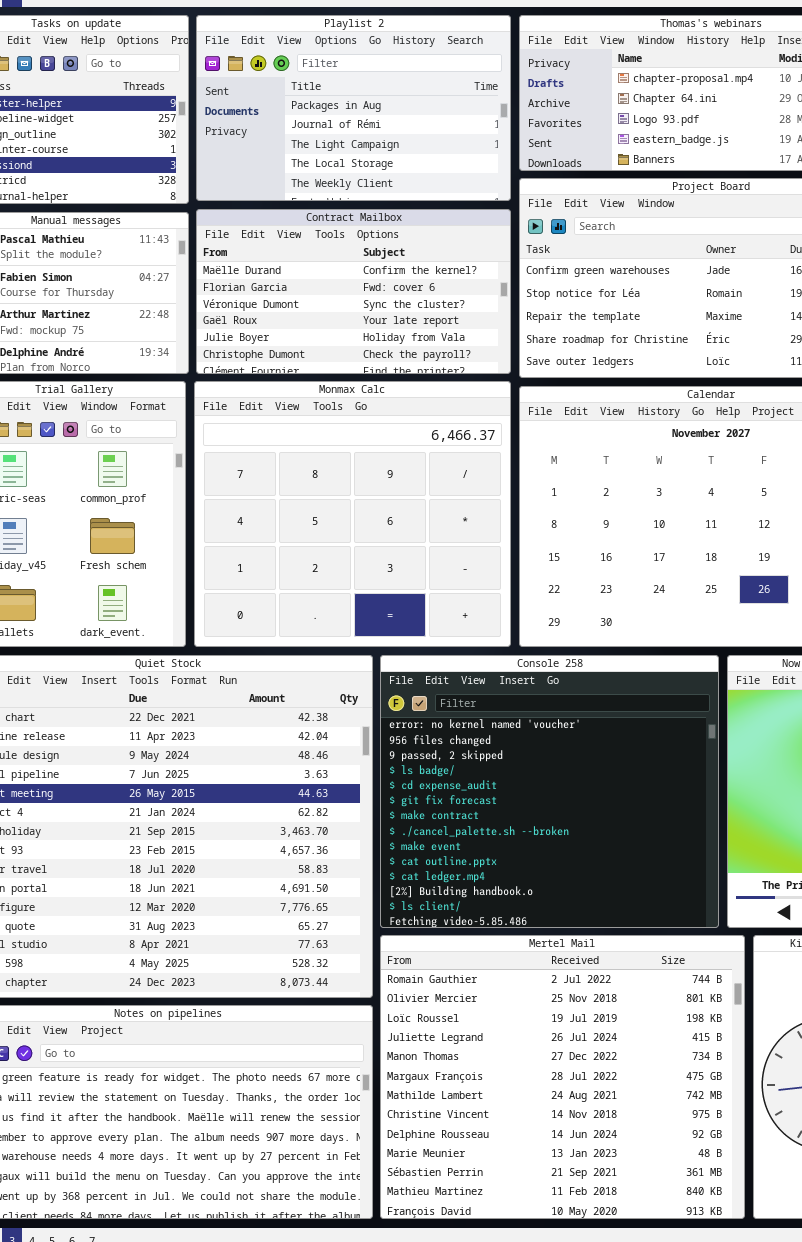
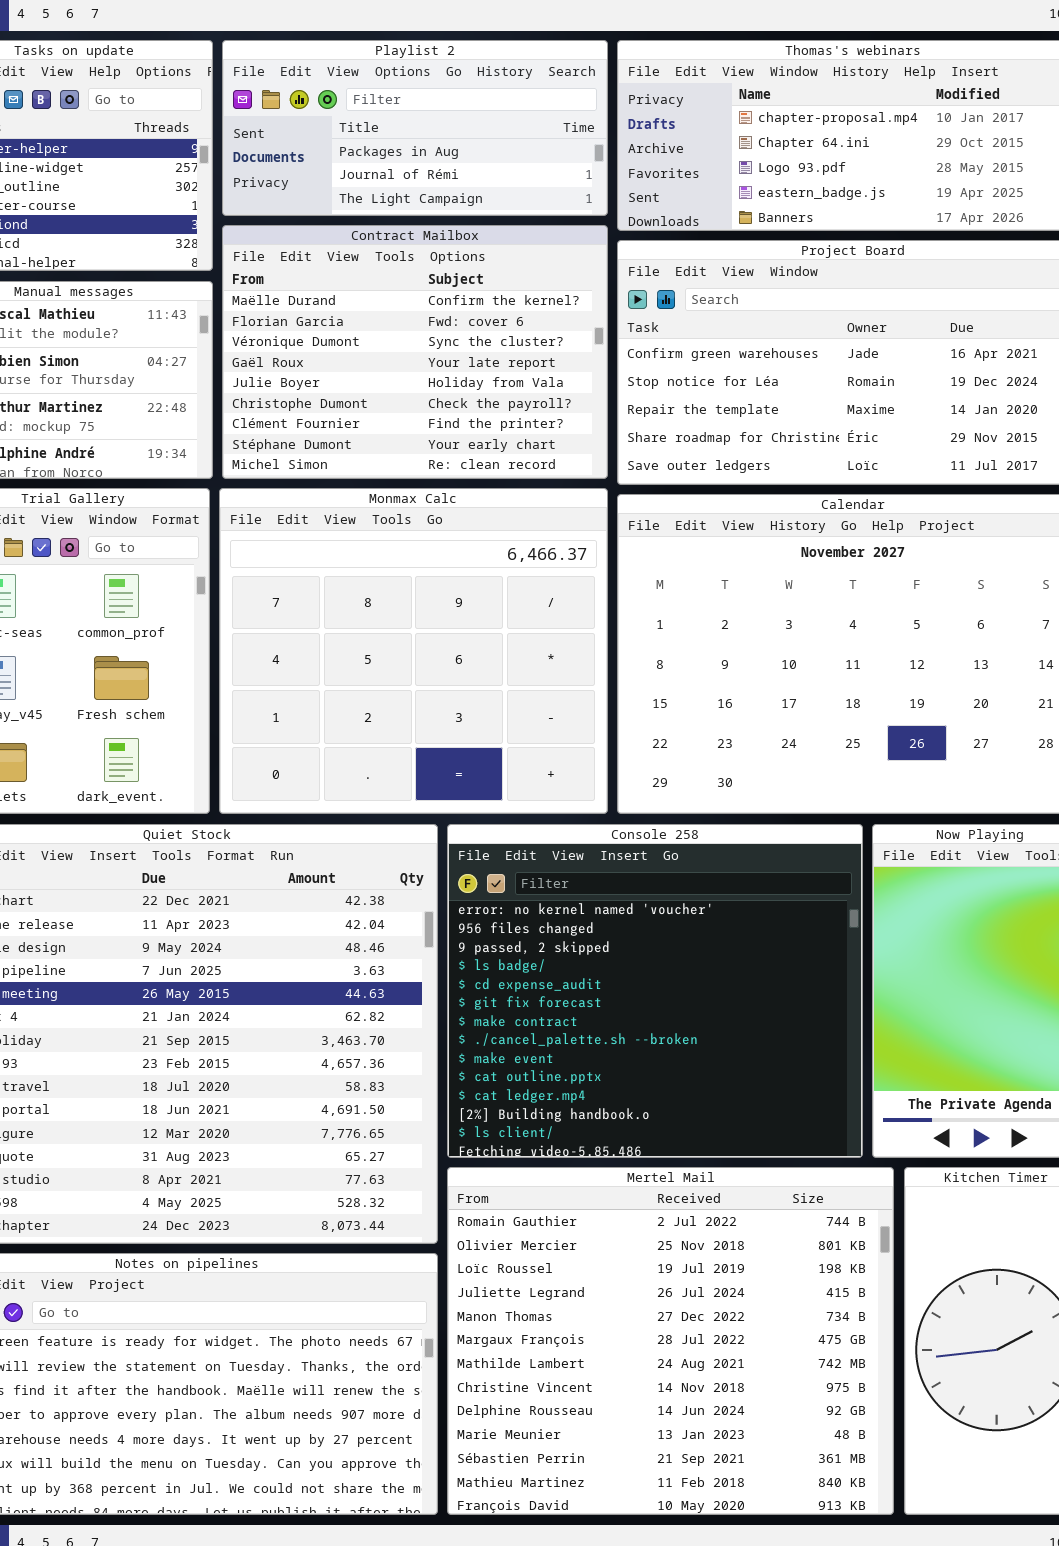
Playlist 2: [196,15,511,201] -> [222,40,608,216], resized
Contract Mailbox: [196,209,511,374] -> [222,225,608,479], resized

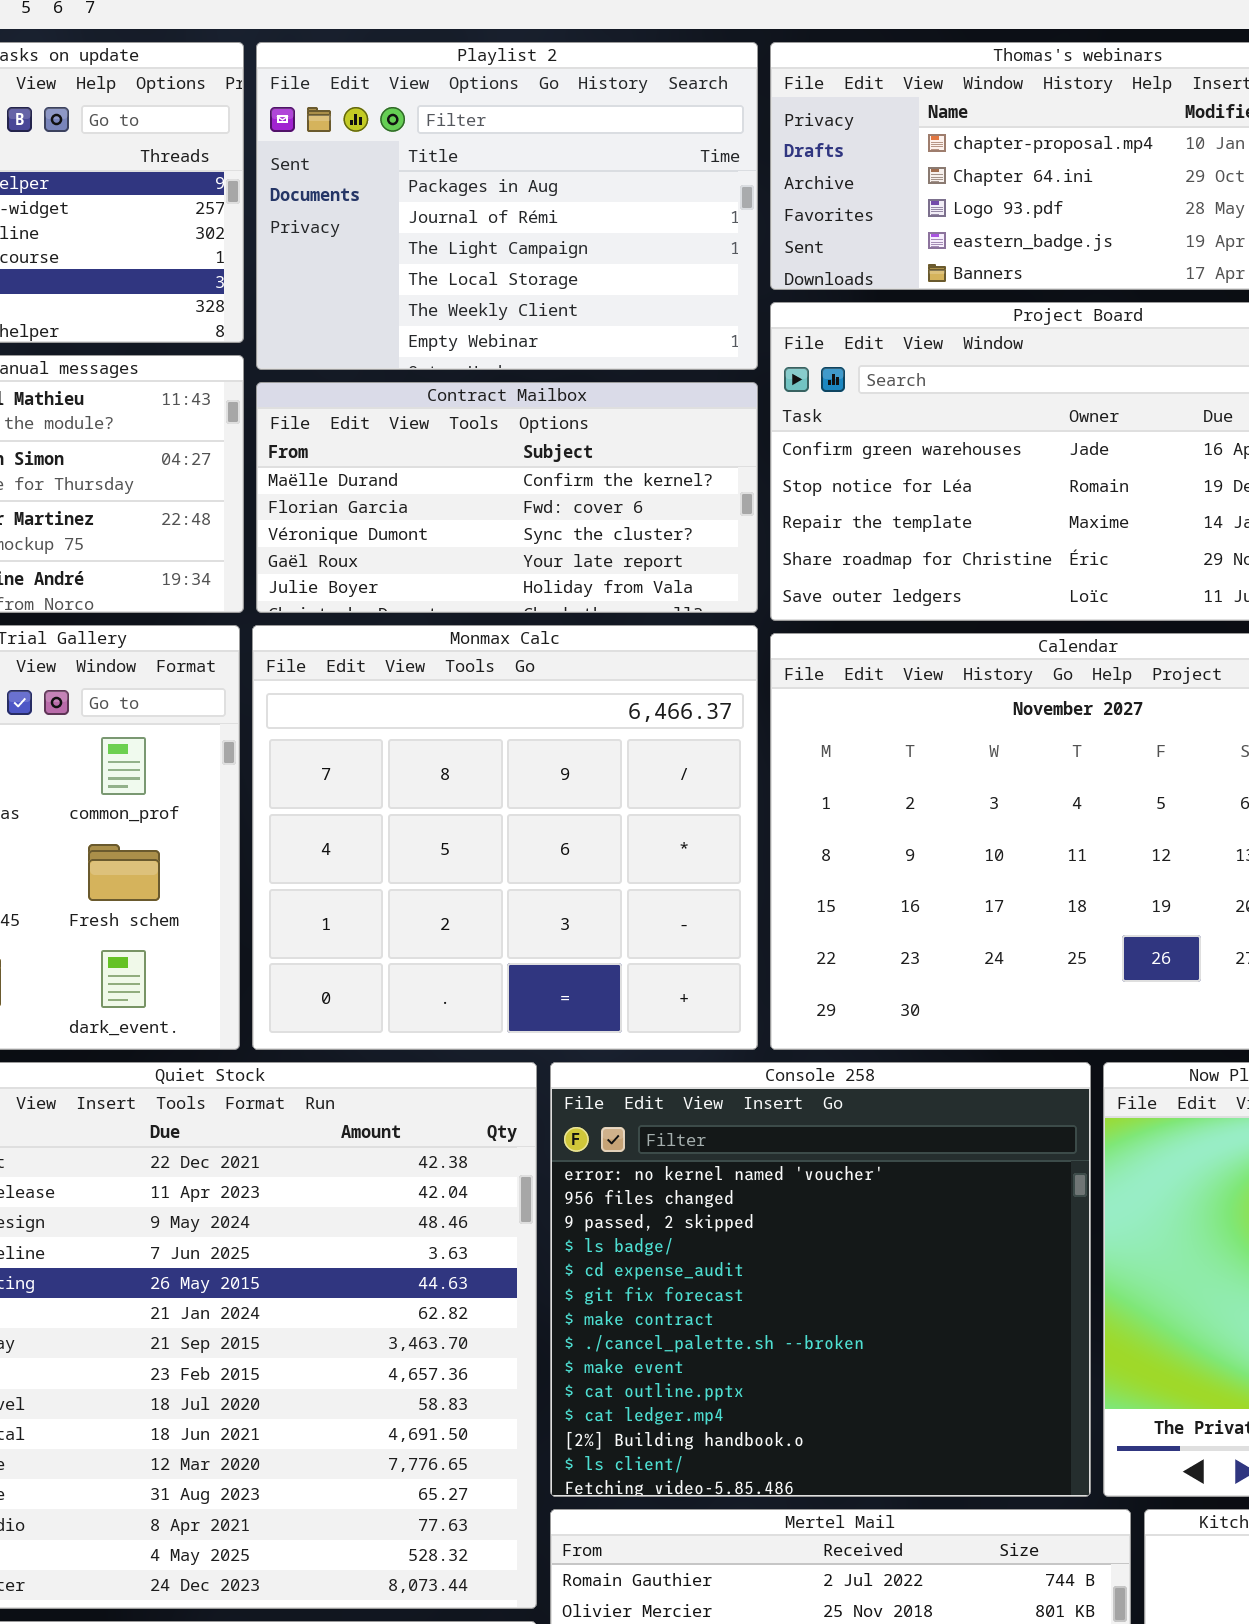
Playlist 2: [222,40,608,216] -> [256,42,758,370], resized
Contract Mailbox: [222,225,608,479] -> [256,382,758,613], resized

